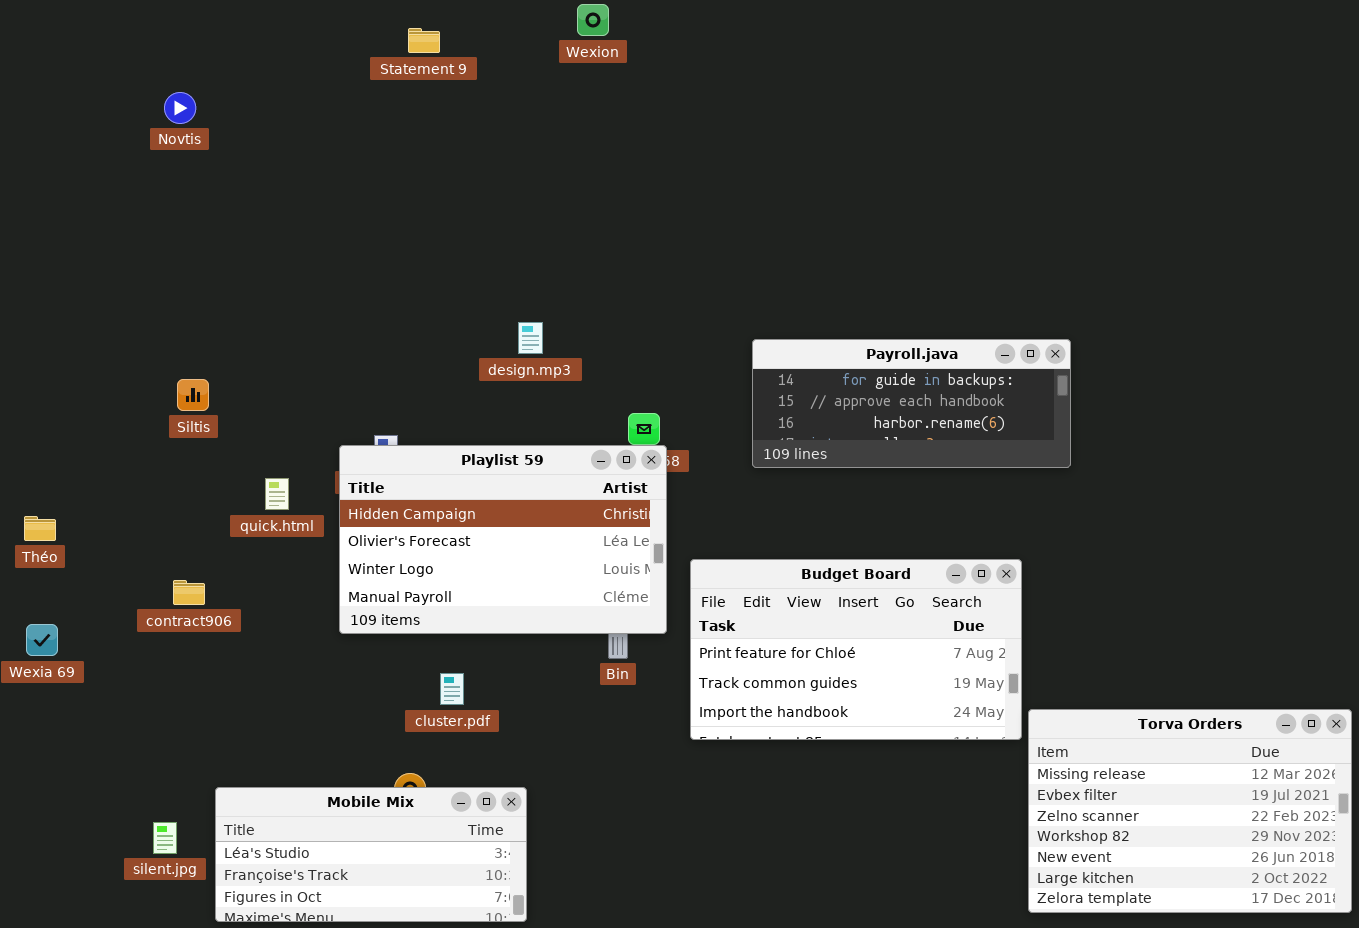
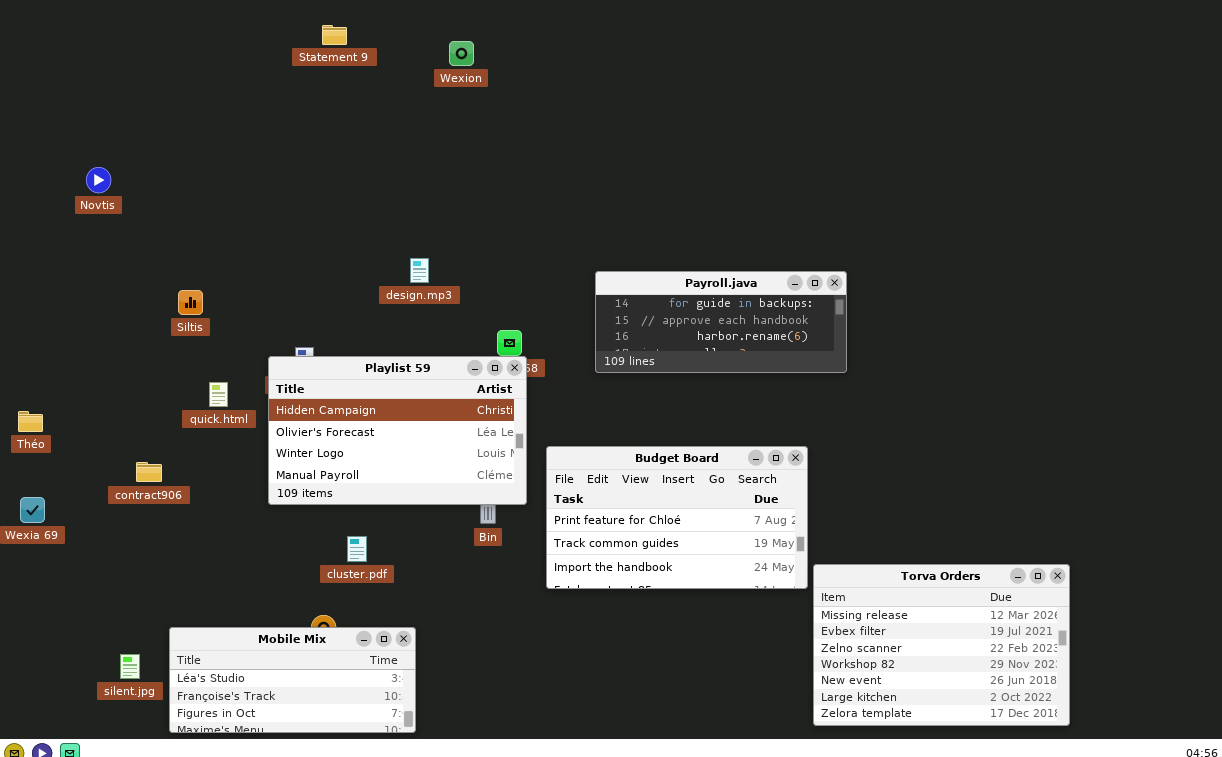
Wexion: [577,4,609,36] -> [449,41,474,66], moved
Novtis: [164,92,196,124] -> [86,167,111,193], moved
Siltis: [177,379,209,411] -> [178,290,203,315], moved

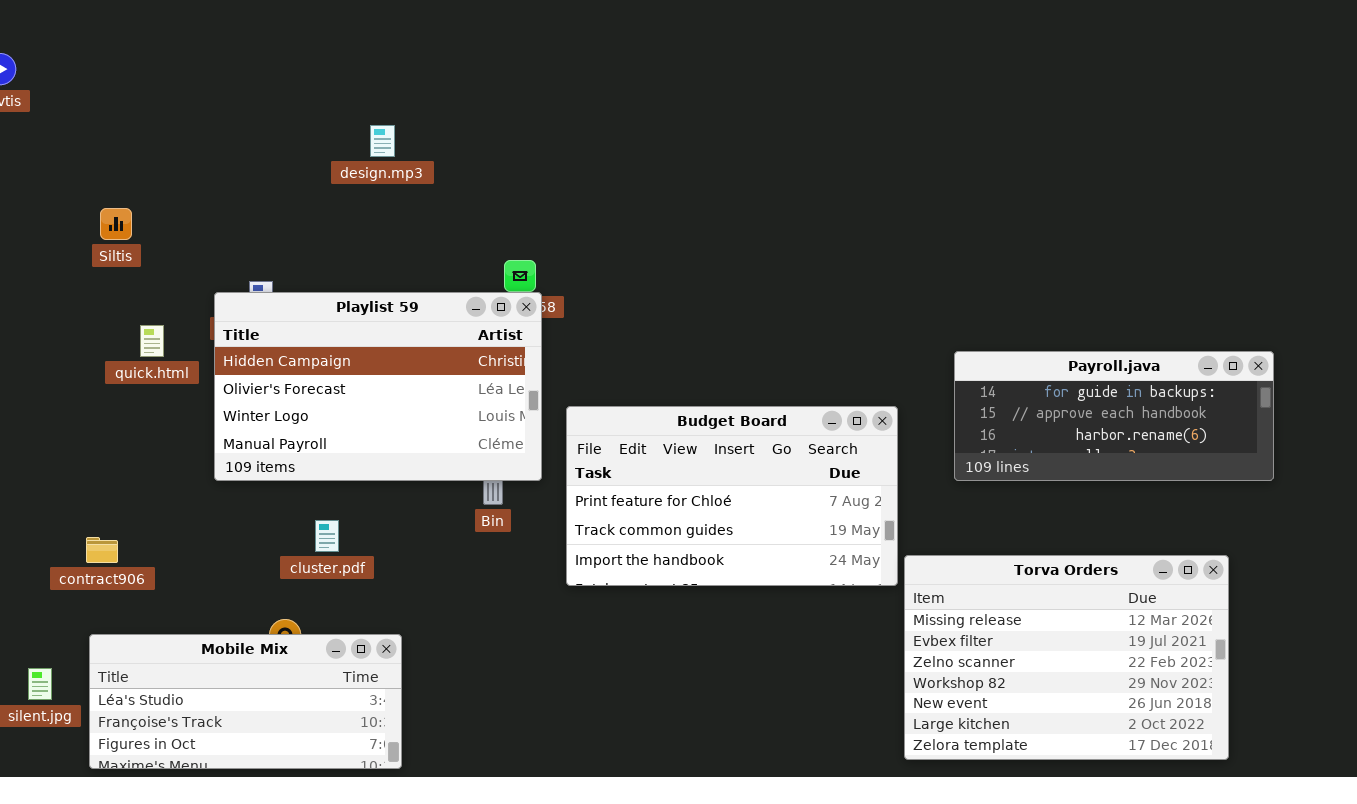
design.mp3: [410,258,429,283] -> [370,125,395,157], moved
Payroll.java: [595,271,847,373] -> [954,351,1274,481], moved
contract906: [136,462,162,482] -> [86,537,118,563], moved

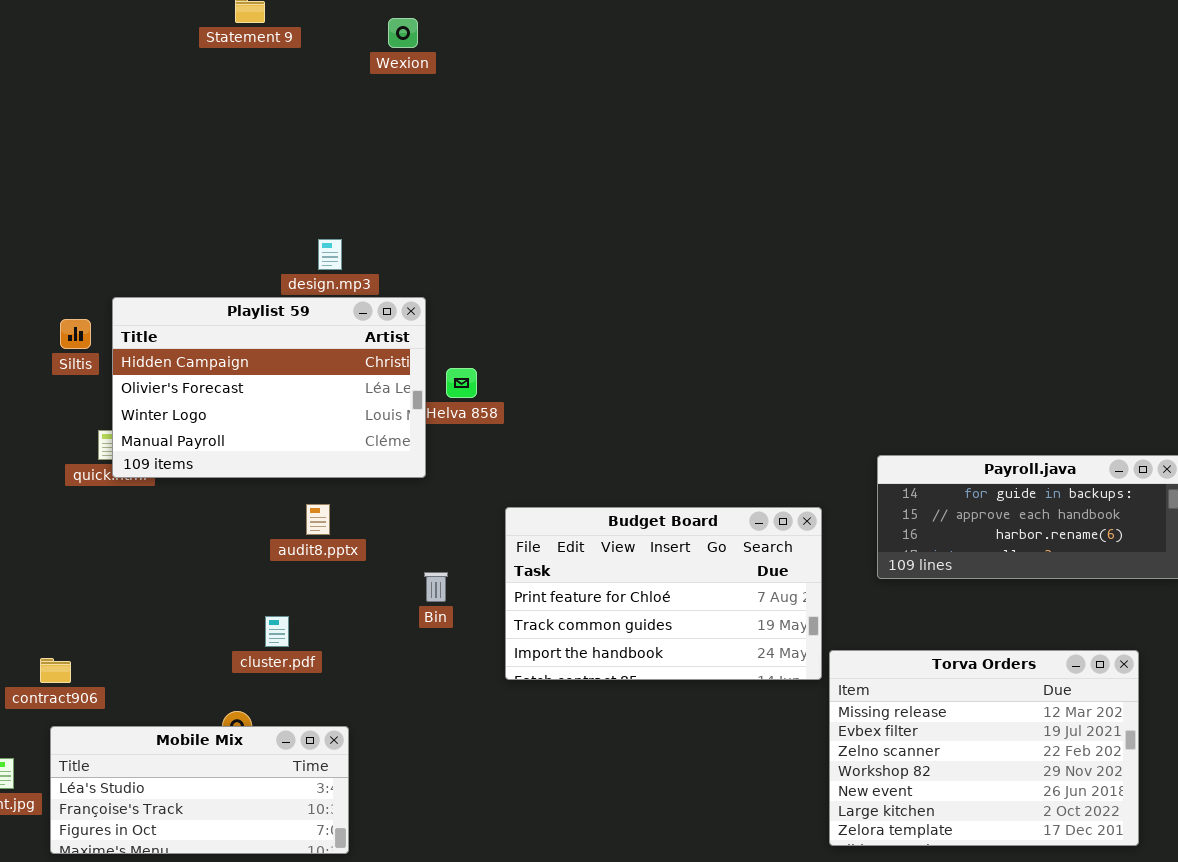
Playlist 59: [214,292,542,481] -> [112,297,426,478], moved
contract906: [86,537,118,563] -> [40,658,71,683], moved

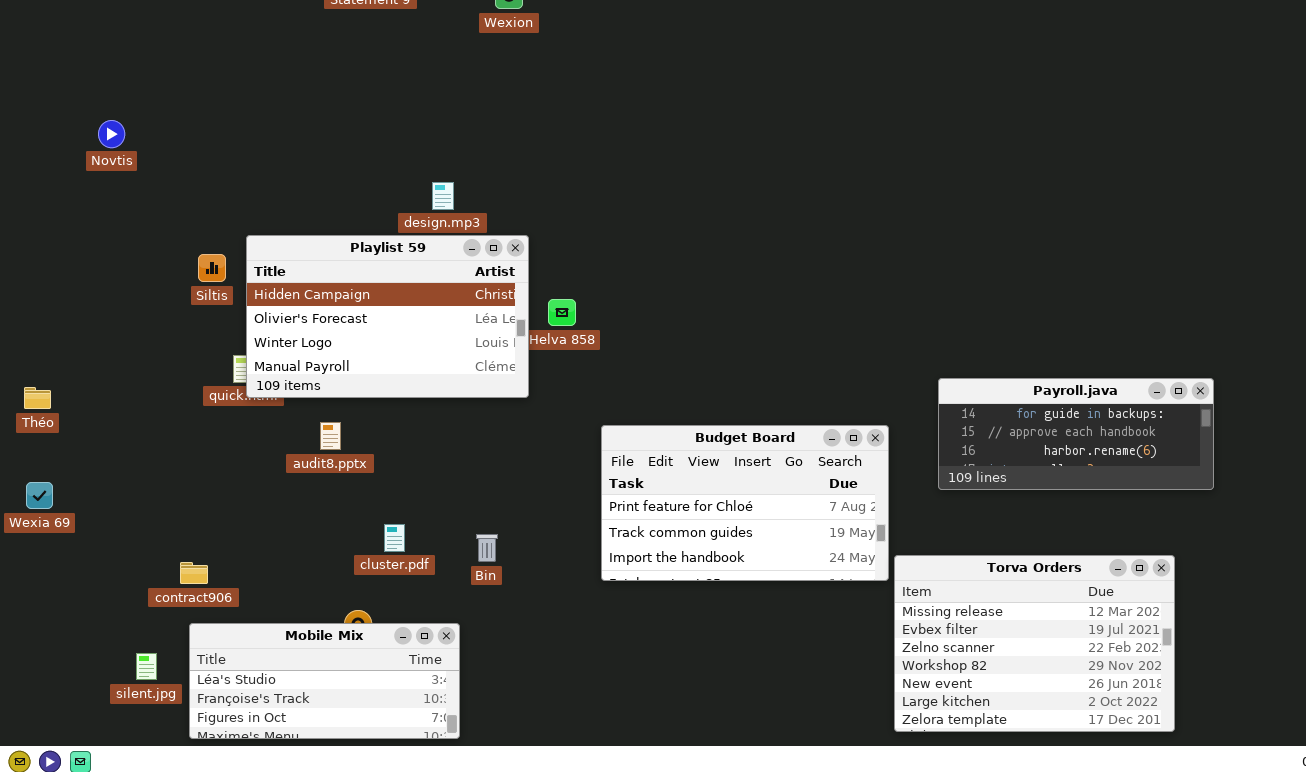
audit8.pptx: [306,504,330,535] -> [320,422,341,450], moved
Bin: [424,572,448,602] -> [476,534,498,562], moved

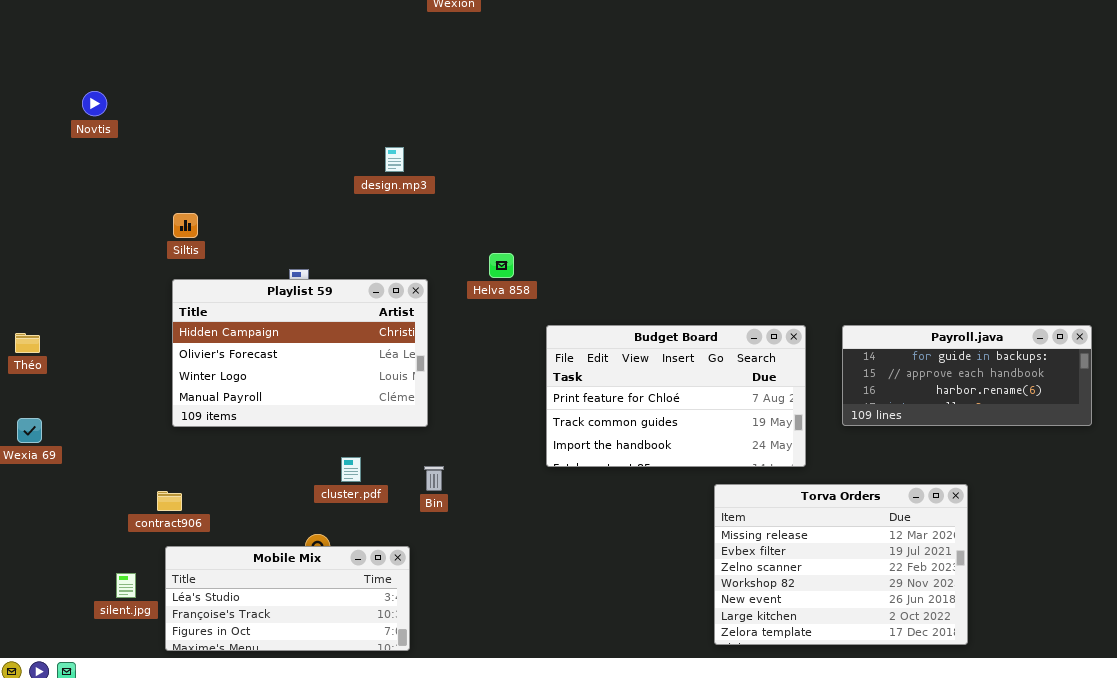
Playlist 59: [246,235,529,398] -> [172,279,428,427], moved
Budget Board: [601,425,889,581] -> [546,325,806,467], moved
Torva Orders: [894,555,1175,732] -> [714,484,968,645], moved

